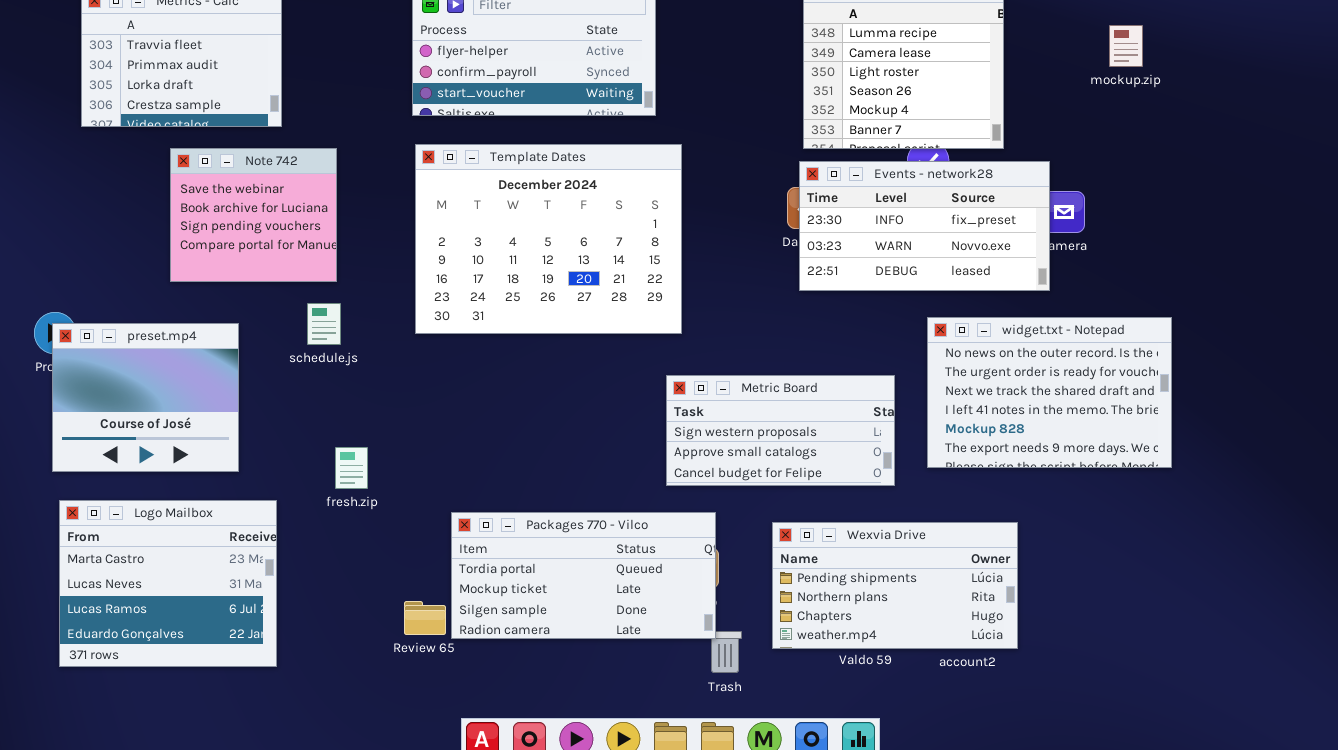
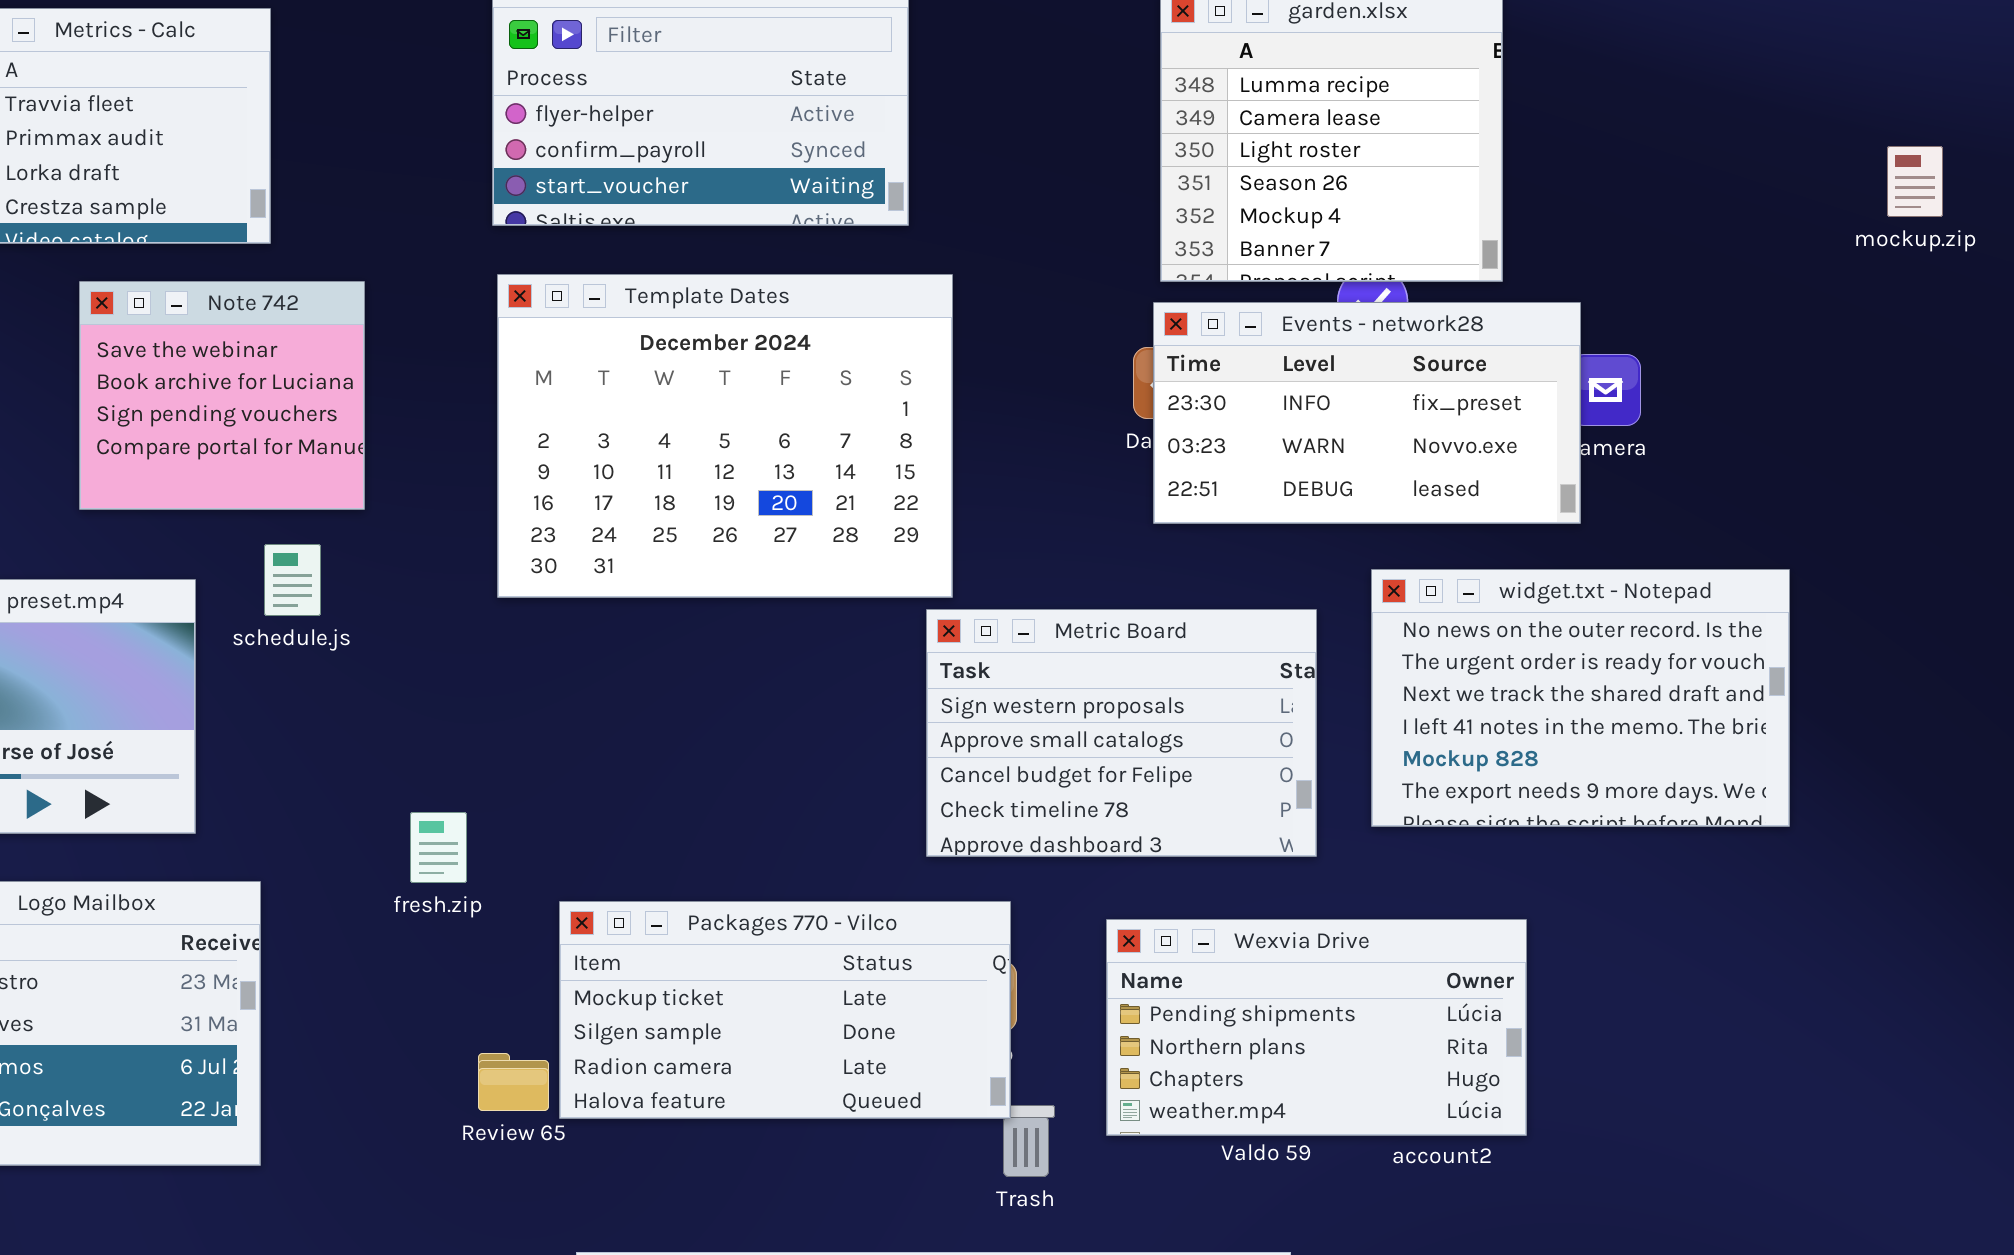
mockup.zip: [1109,25,1143,67] -> [1887,146,1943,217], moved
schedule.js: [307,303,341,345] -> [264,544,321,616], moved
Metric Board: [666,375,895,486] -> [926,609,1317,857], resized
fresh.zip: [335,447,368,489] -> [410,812,467,883], moved
Packages 770 - Vilco: [451,512,716,639] -> [559,901,1011,1119], scrolled down 1 row

